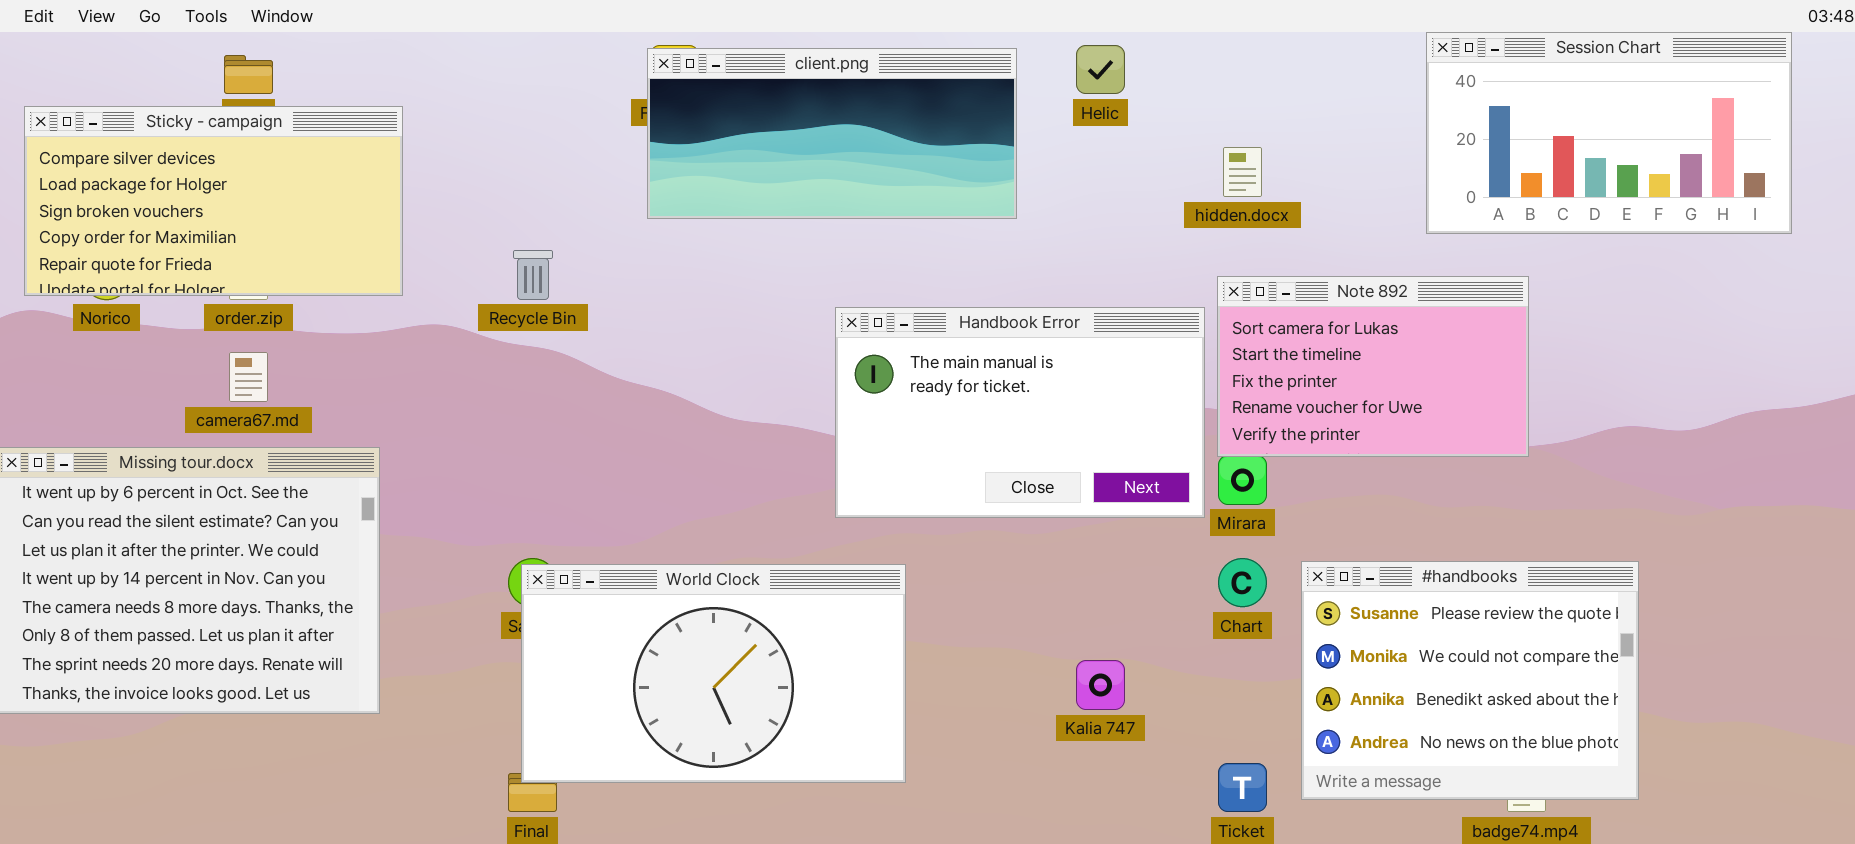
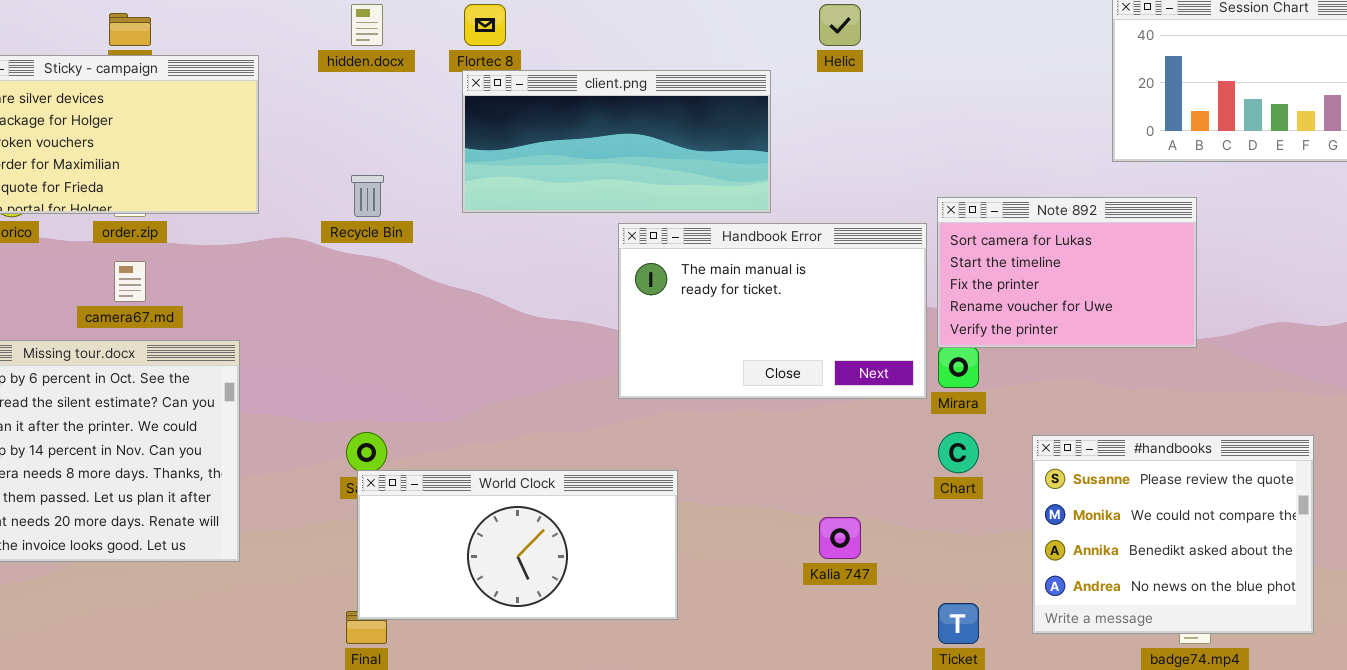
client.png: [647,48,1017,219] -> [462,70,771,213], moved
hidden.docx: [1223,147,1262,197] -> [351,4,383,46], moved
#handbooks: [1301,561,1639,800] -> [1032,435,1314,634], moved
World Clock: [521,564,906,783] -> [357,470,678,620], resized

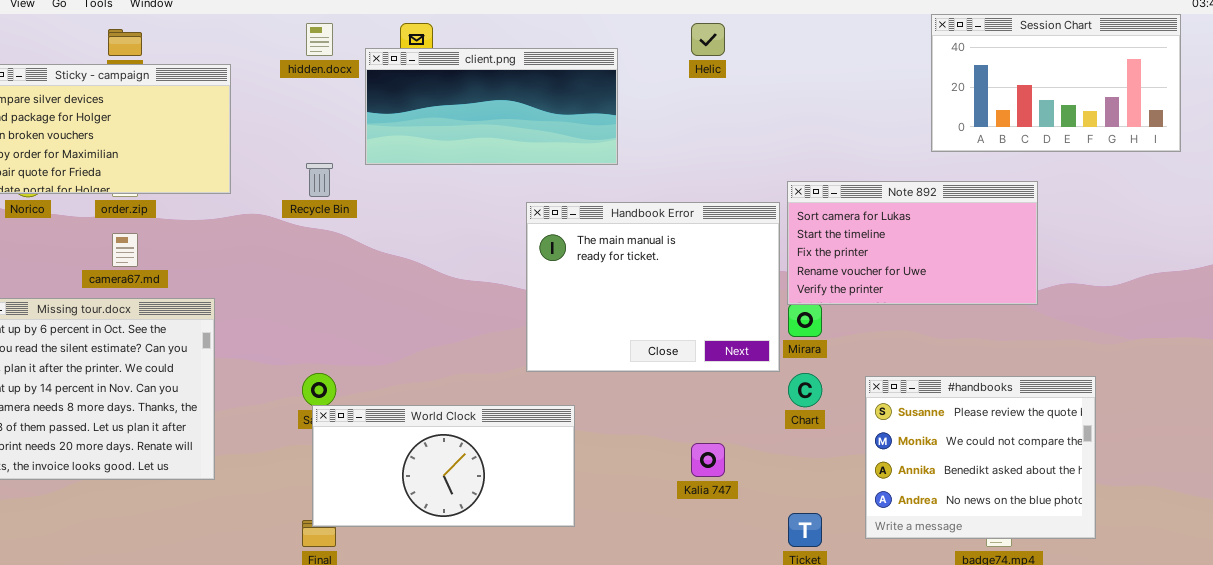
client.png: [462,70,771,213] -> [365,48,618,165], moved
Note 892: [937,197,1197,348] -> [787,181,1038,305], resized
Handbook Error: [618,223,927,399] -> [526,202,780,372], resized

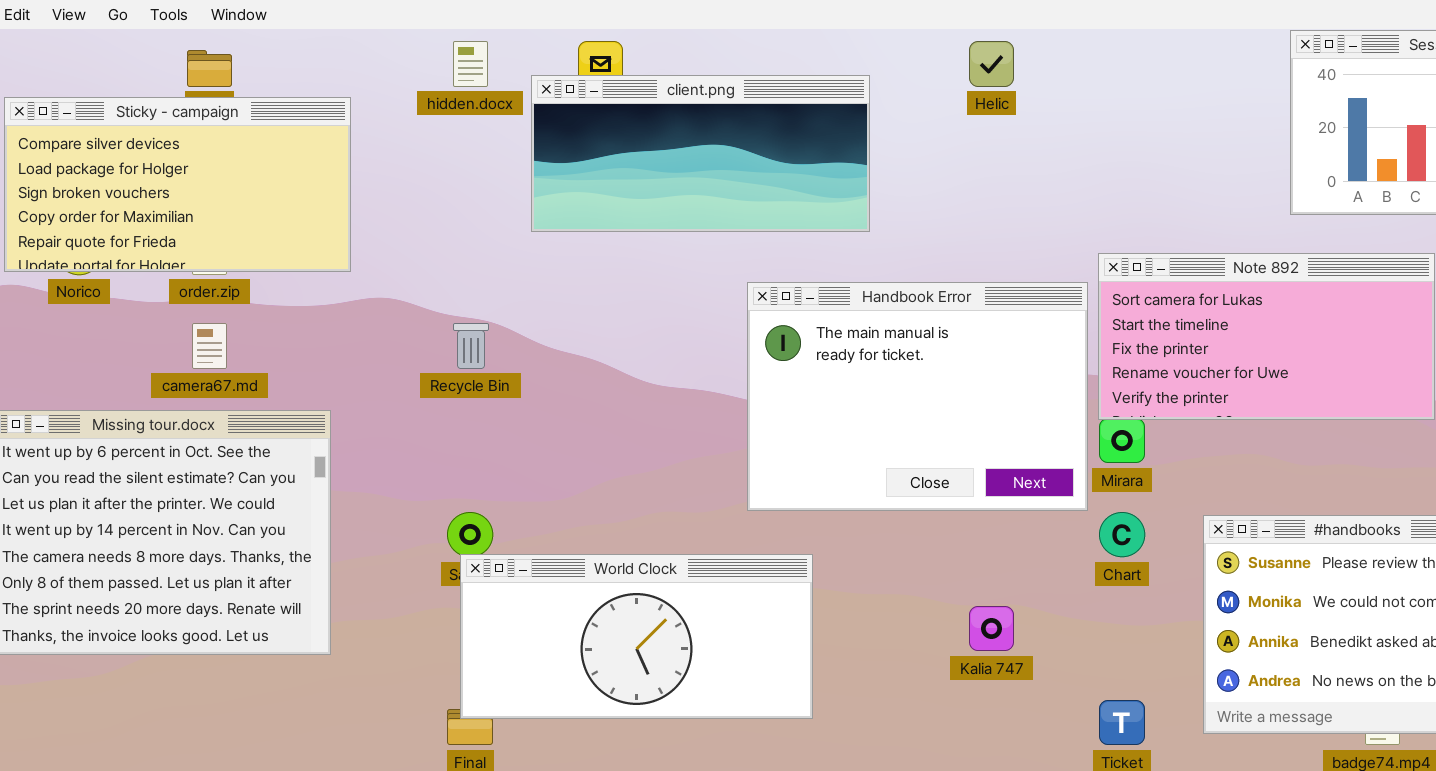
Recycle Bin: [306,163,333,197] -> [453,323,489,369], moved

